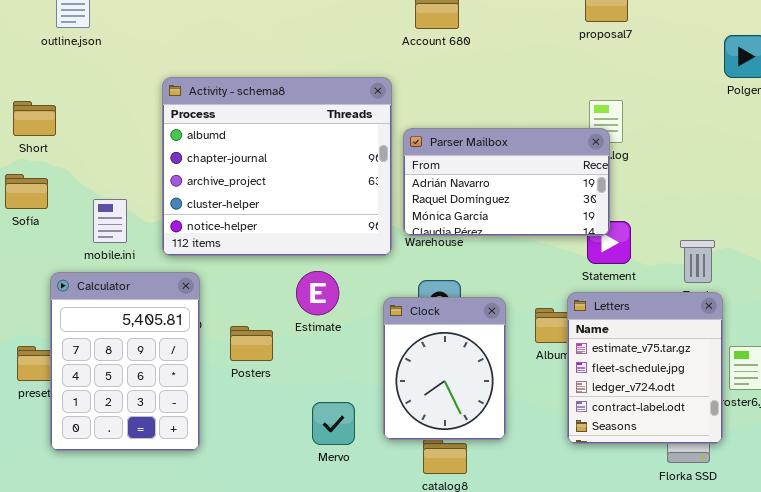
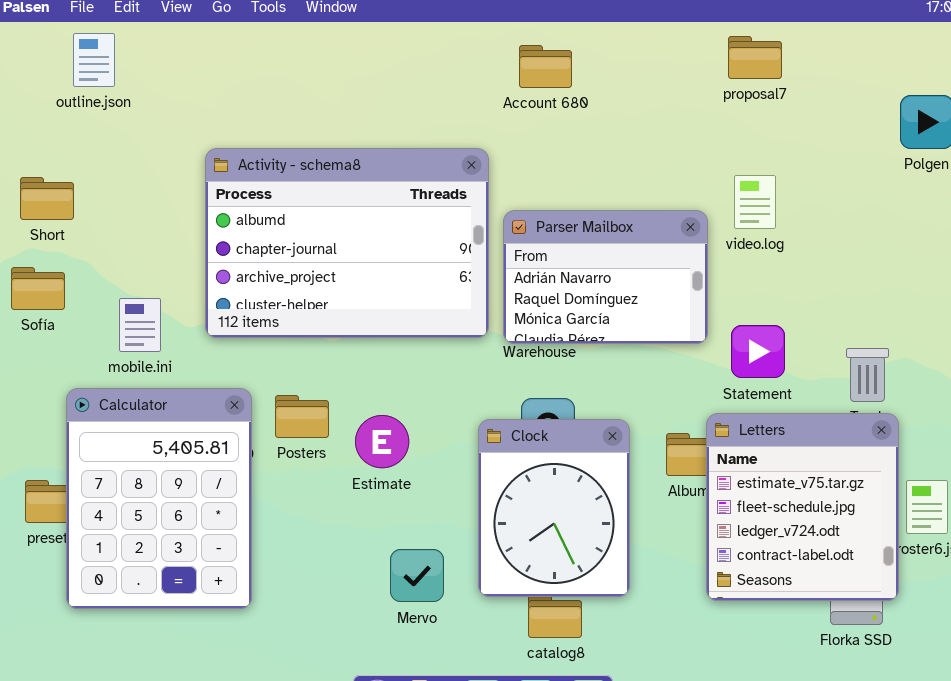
Activity - schema8: [162,77,392,256] -> [205,148,489,338], resized
Parser Mailbox: [403,128,610,236] -> [503,210,708,344], resized
Estimate: [296,271,339,315] -> [355,415,409,468], moved
Posters: [230,326,273,361] -> [275,395,329,438], moved

